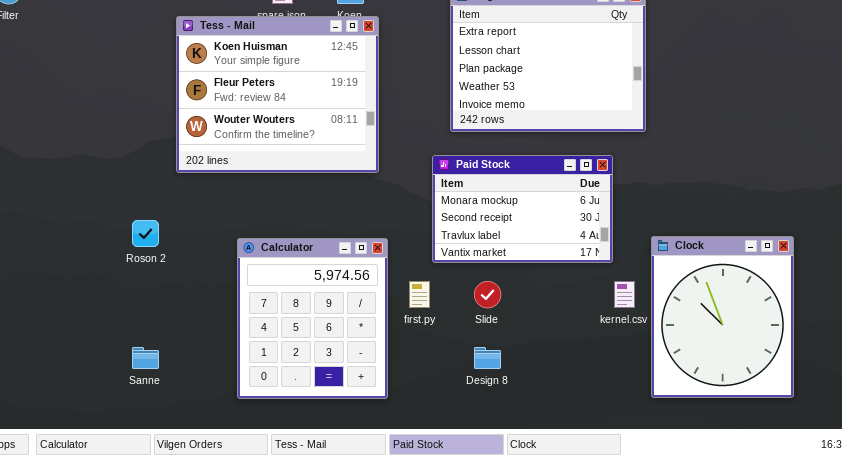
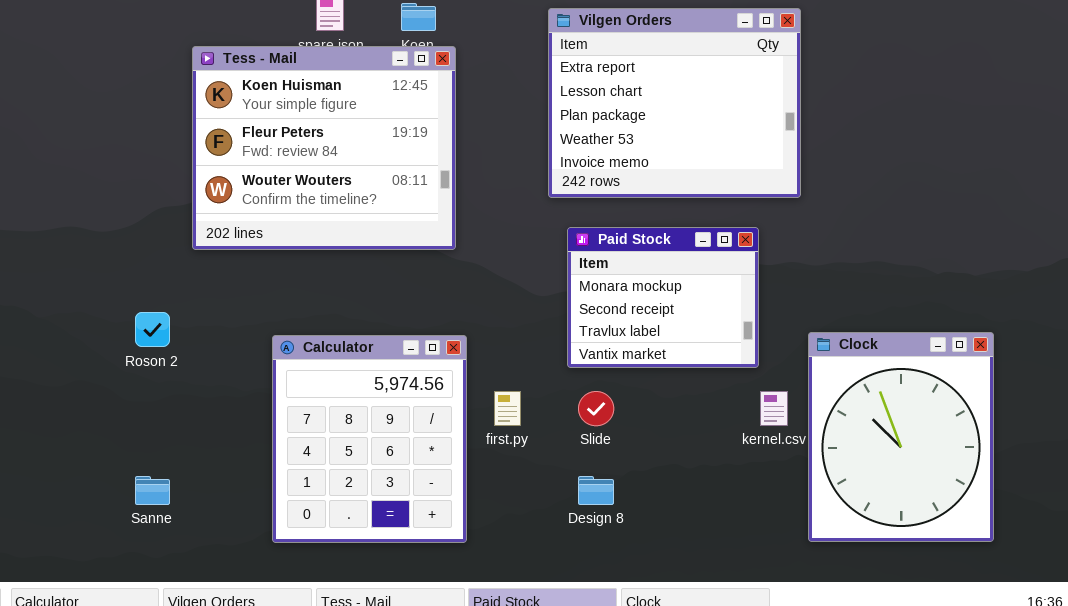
Paid Stock: [432,155,613,263] -> [567,227,759,368], resized

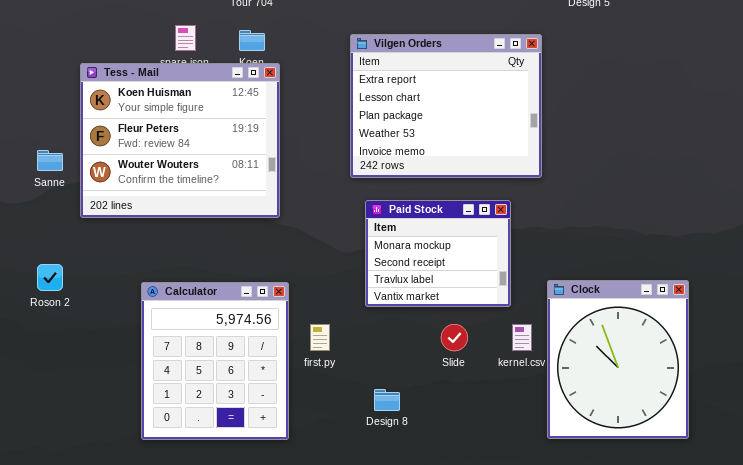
Slide: [578,391,614,426] -> [441,324,468,351], moved
Sanne: [135,476,170,505] -> [37,150,63,171], moved

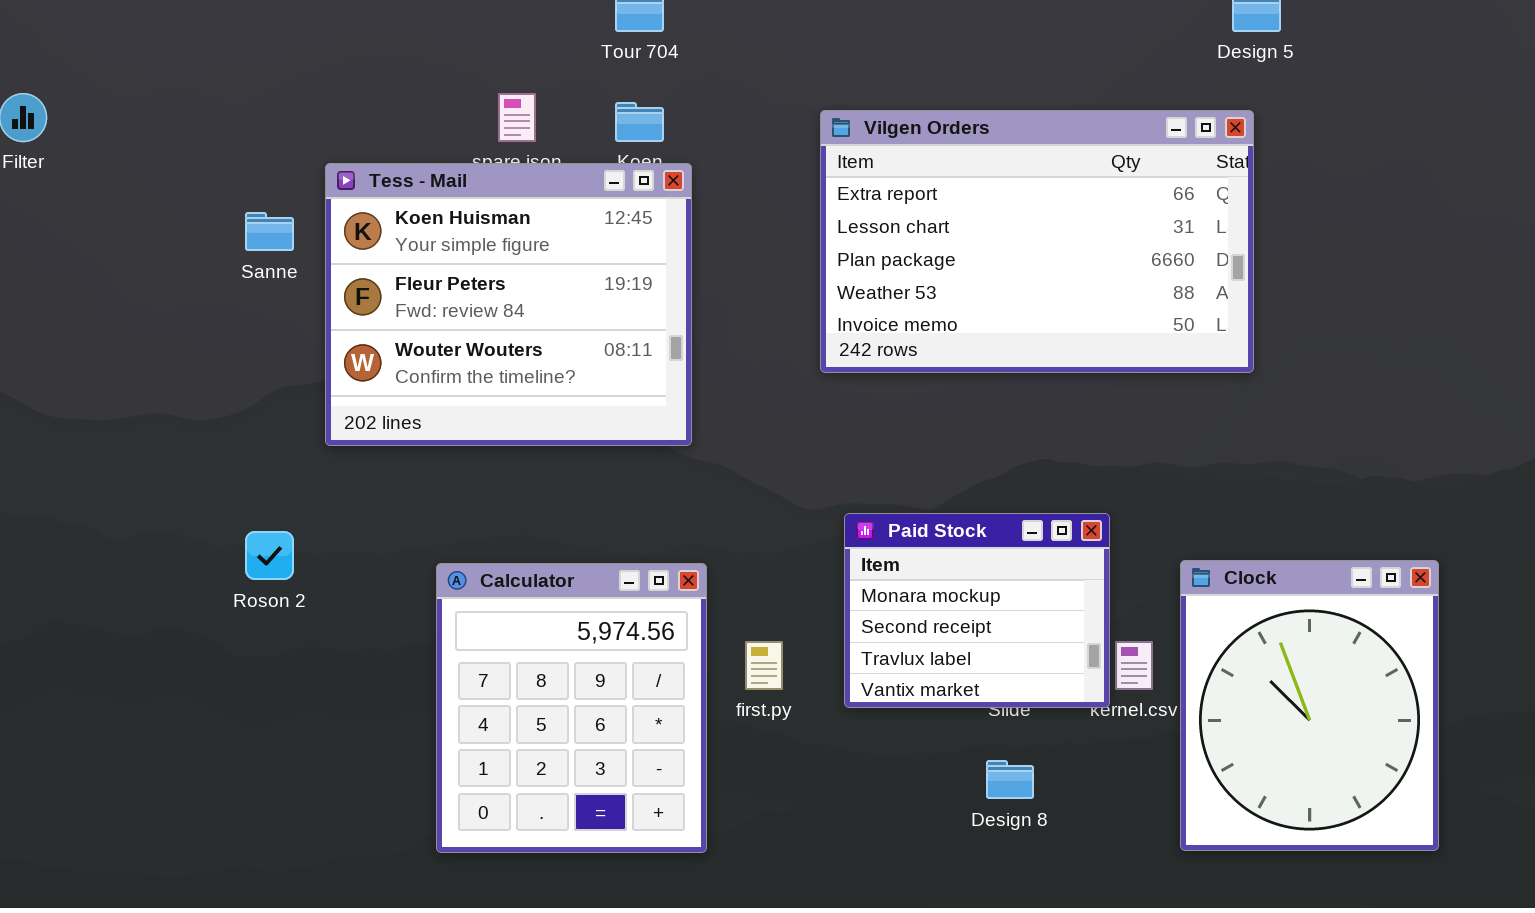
Vilgen Orders: [350,34,542,178] -> [820,110,1254,373], resized
Sanne: [37,150,63,171] -> [245,212,294,251], moved
Paid Stock: [365,200,511,307] -> [844,513,1110,708], moved
Design 8: [374,389,400,411] -> [986,760,1034,799], moved

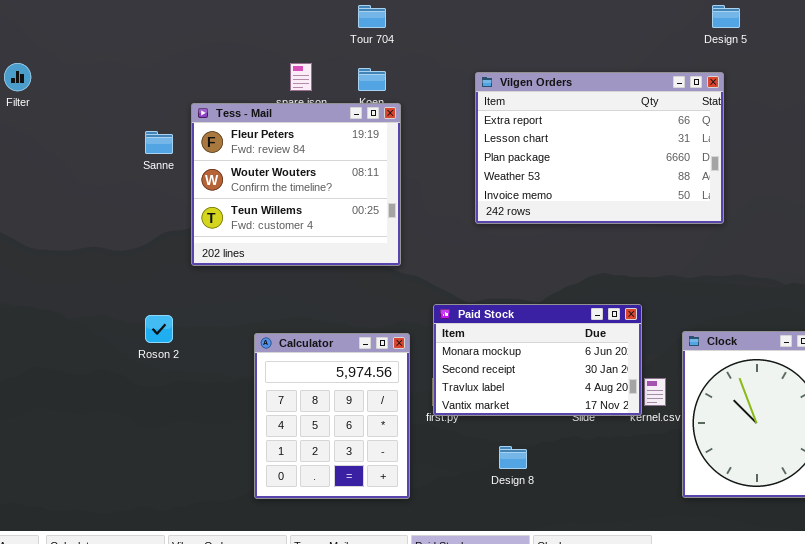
Tess - Mail: [325,163,692,446] -> [191,103,401,266], scrolled down 1 row
Paid Stock: [844,513,1110,708] -> [433,304,642,416], resized
Design 8: [986,760,1034,799] -> [499,446,527,469], moved

